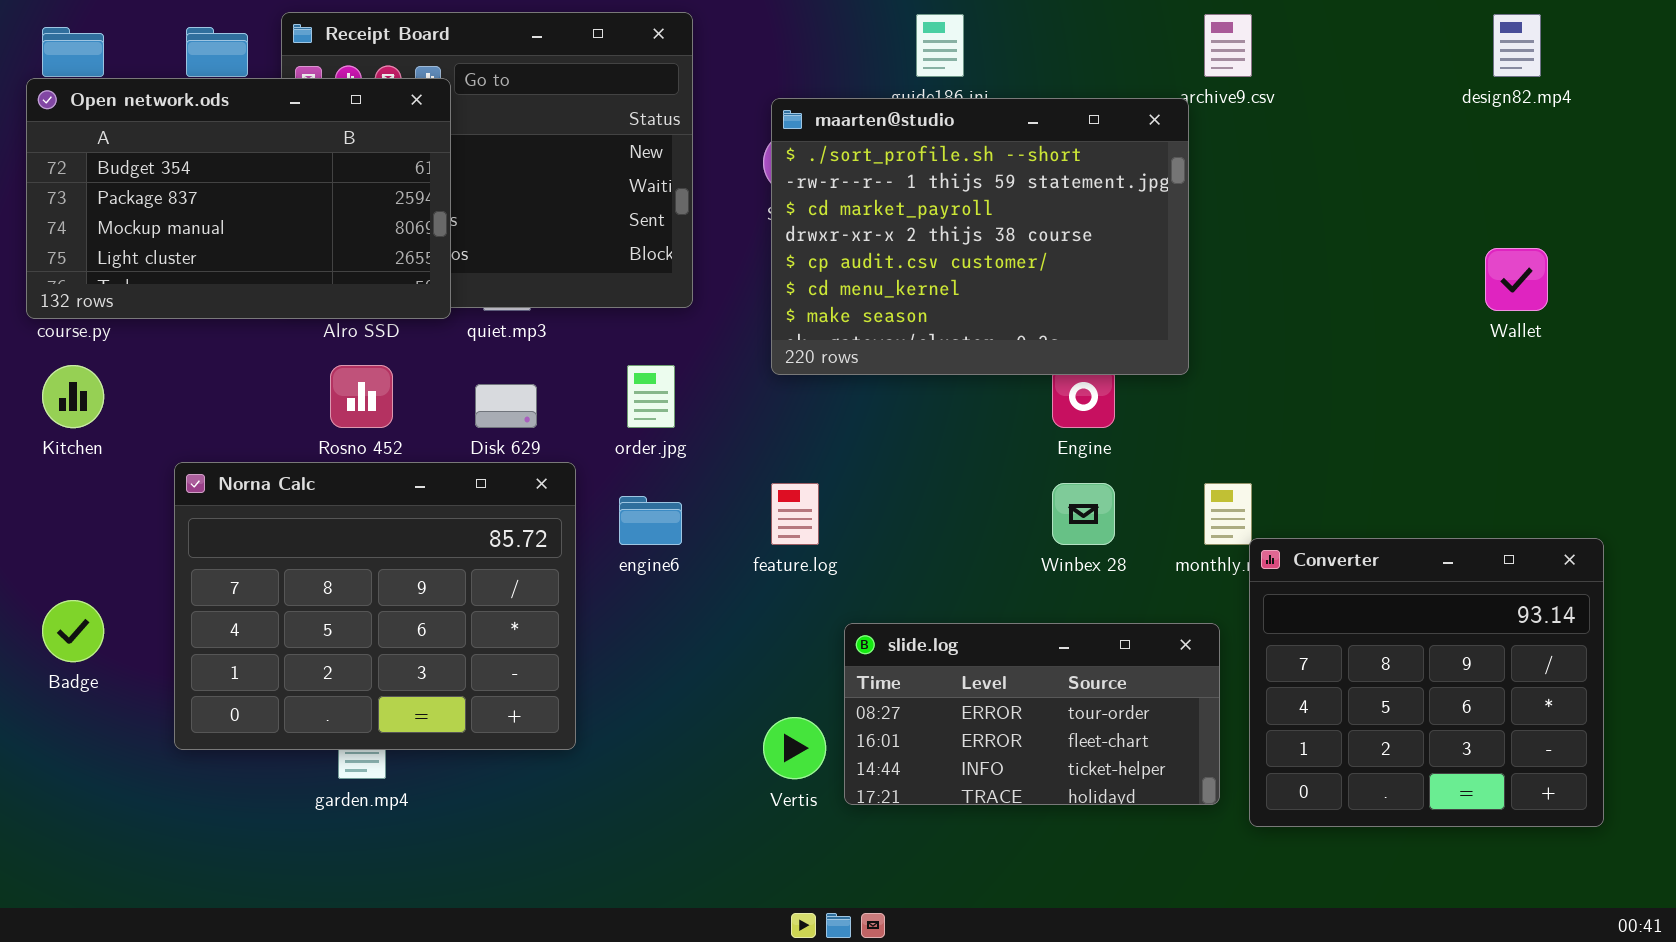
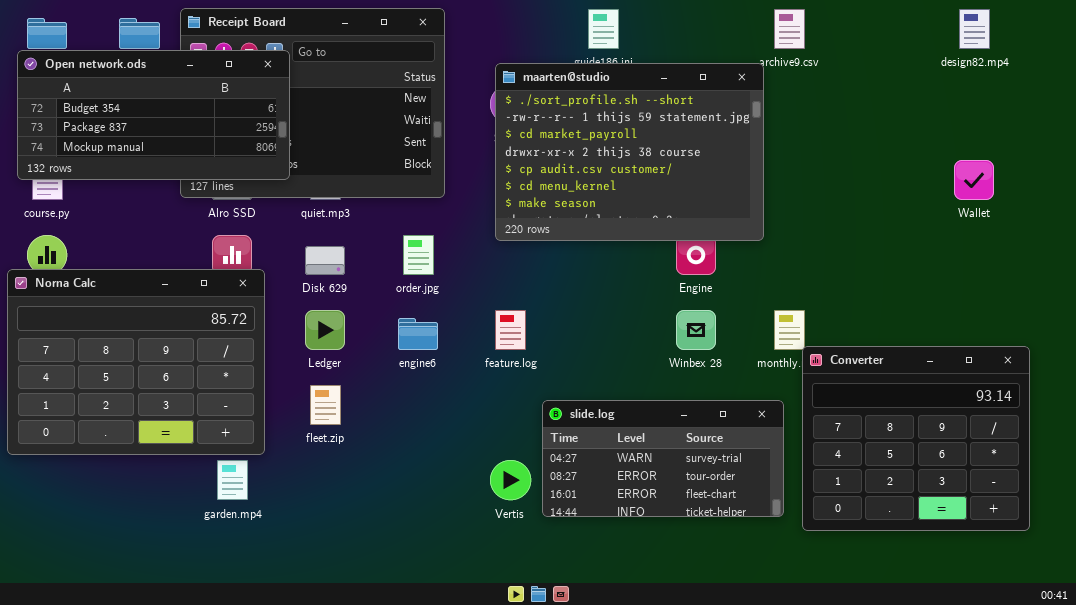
Open network.ods: [26,78,451,319] -> [17,50,290,180], resized
Norna Calc: [174,462,576,750] -> [7,269,265,455], moved
slide.log: [844,623,1220,805] -> [542,400,784,517], scrolled up 1 row

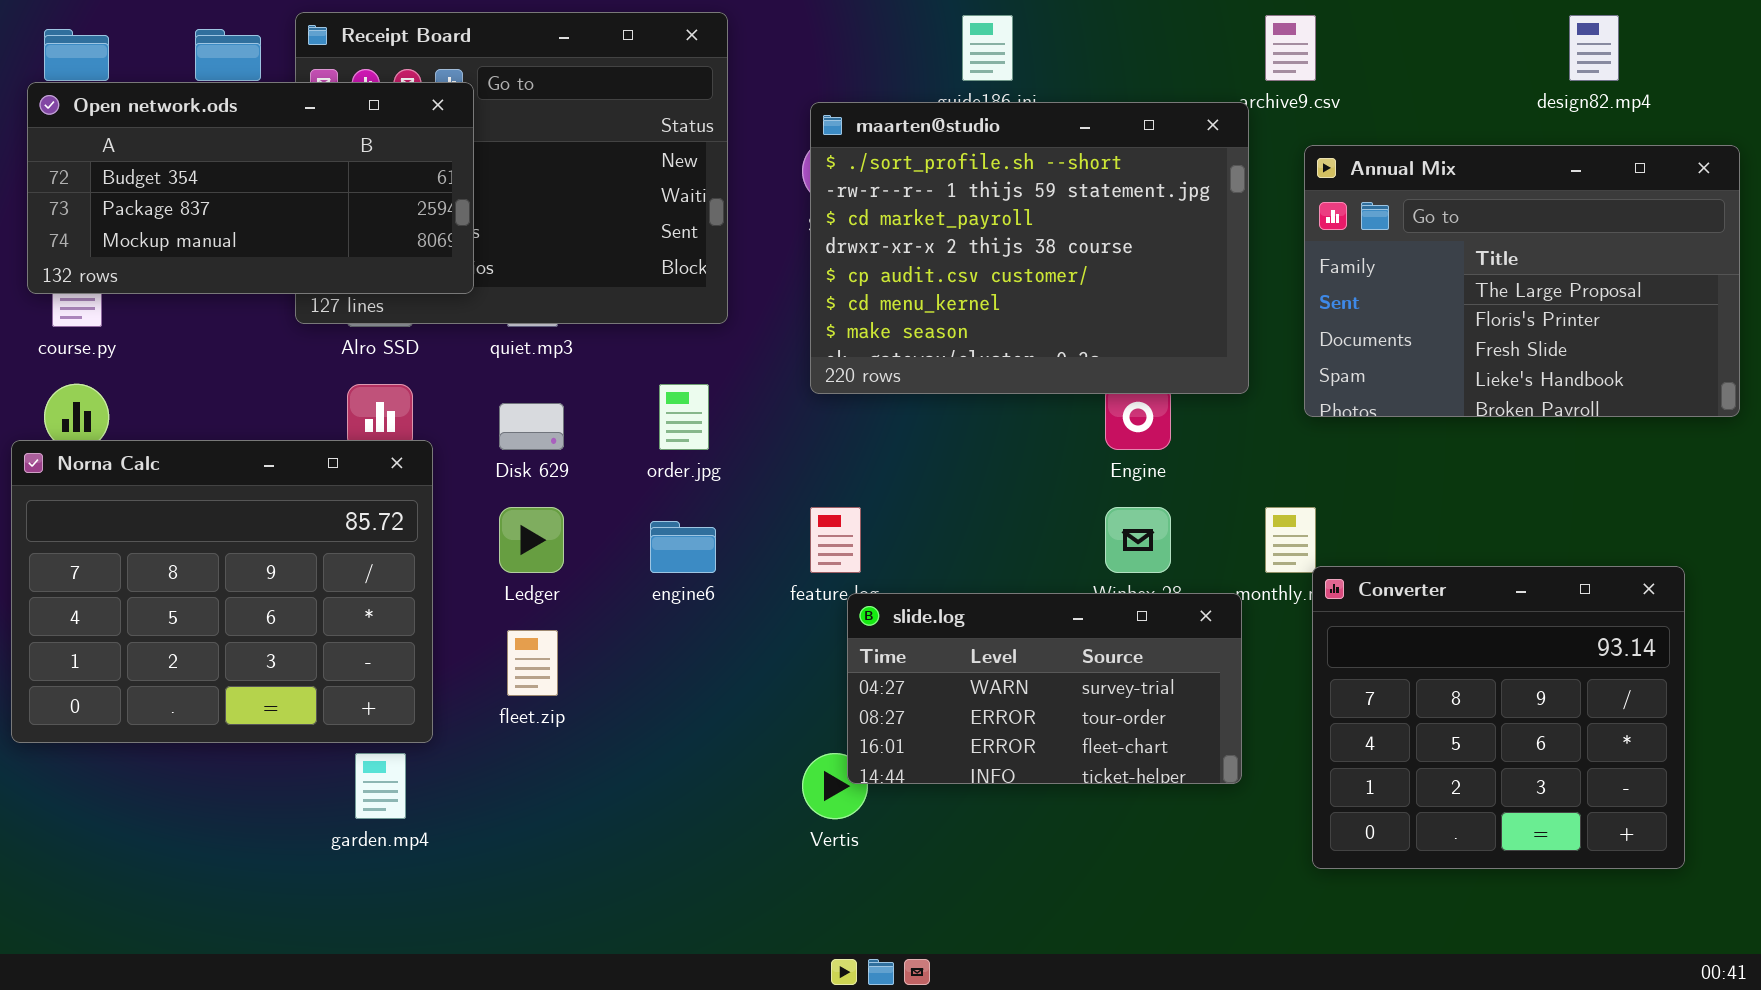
Annual Mix: none -> [1304,145,1740,417], opened
slide.log: [542,400,784,517] -> [847,593,1242,784], moved

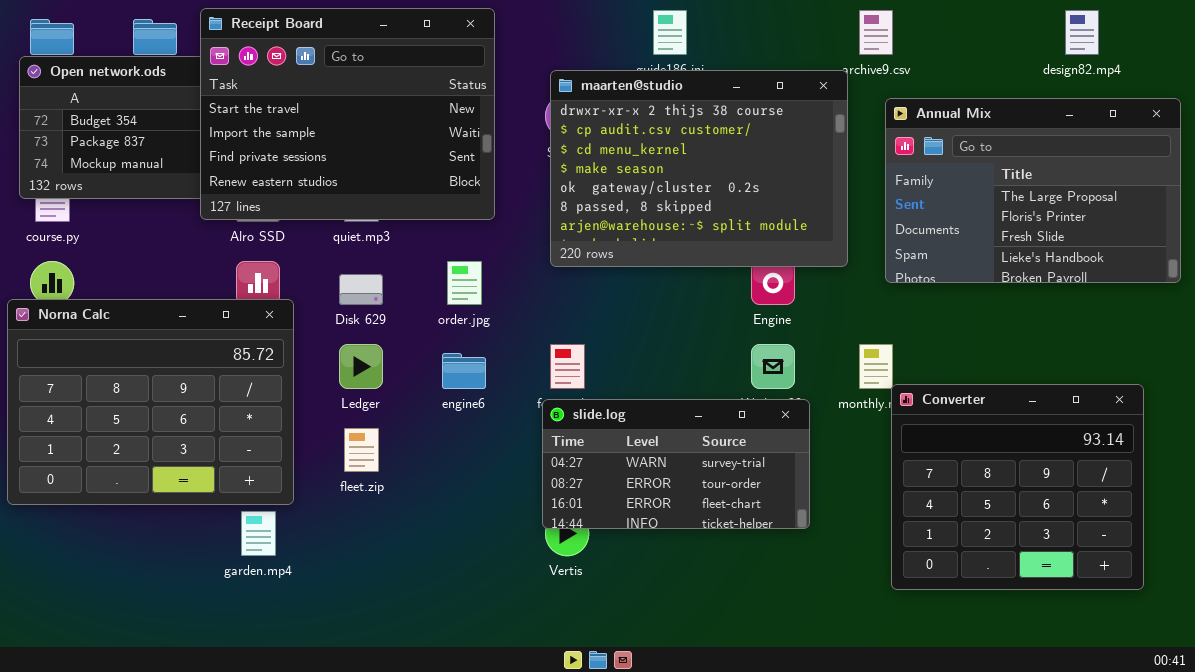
Receipt Board: [295,12,728,324] -> [200,8,495,220], raised
maarten@studio: [810,102,1249,394] -> [550,70,848,267], scrolled down 3 rows
slide.log: [847,593,1242,784] -> [542,399,810,529], moved

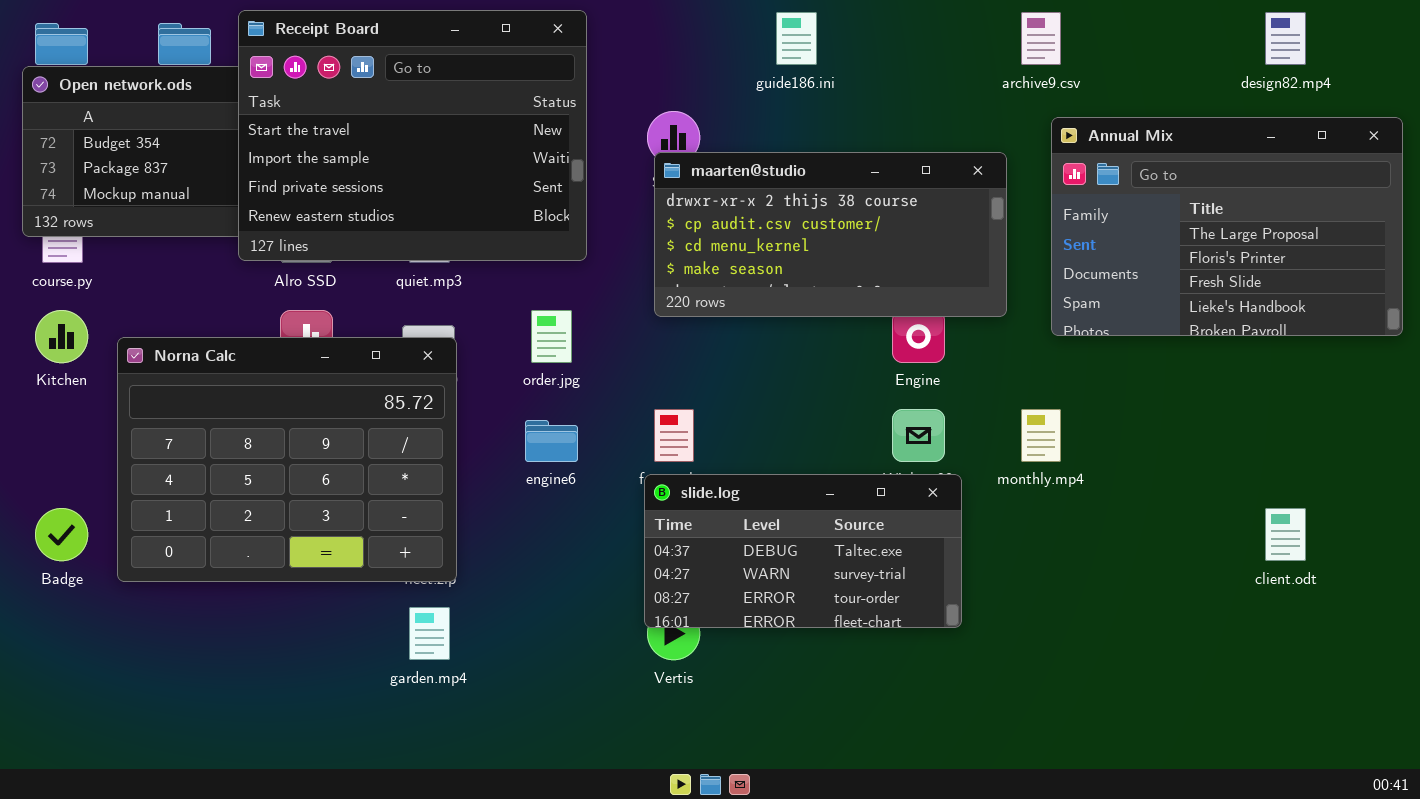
maarten@studio: [550,70,848,267] -> [654,152,1007,317], resized
Norna Calc: [7,299,294,505] -> [117,337,457,582], moved
Converter: [891,384,1144,590] -> none, closed
slide.log: [542,399,810,529] -> [644,474,962,628], scrolled up 1 row
garden.mp4: [241,511,276,556] -> [409,607,450,660], moved

